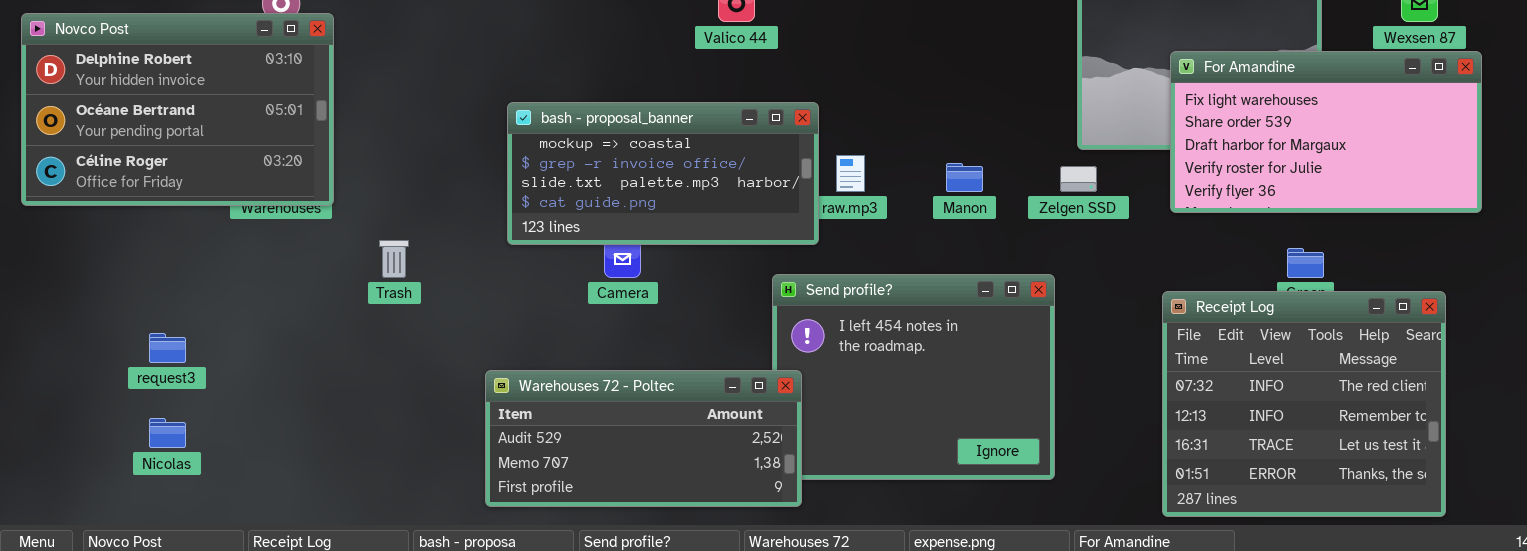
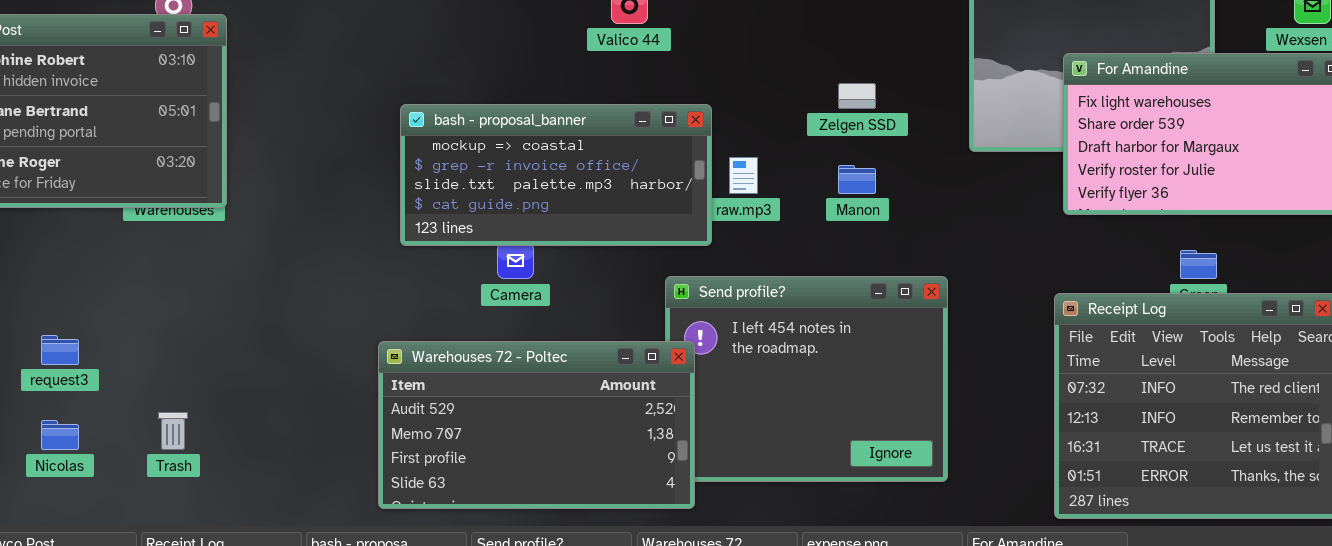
Zelgen SSD: [1060,166,1097,192] -> [838,83,876,109], moved
Trash: [379,240,409,278] -> [158,412,188,450], moved
Warehouses 72 - Poltec: [485,370,802,507] -> [378,341,695,509], resized

